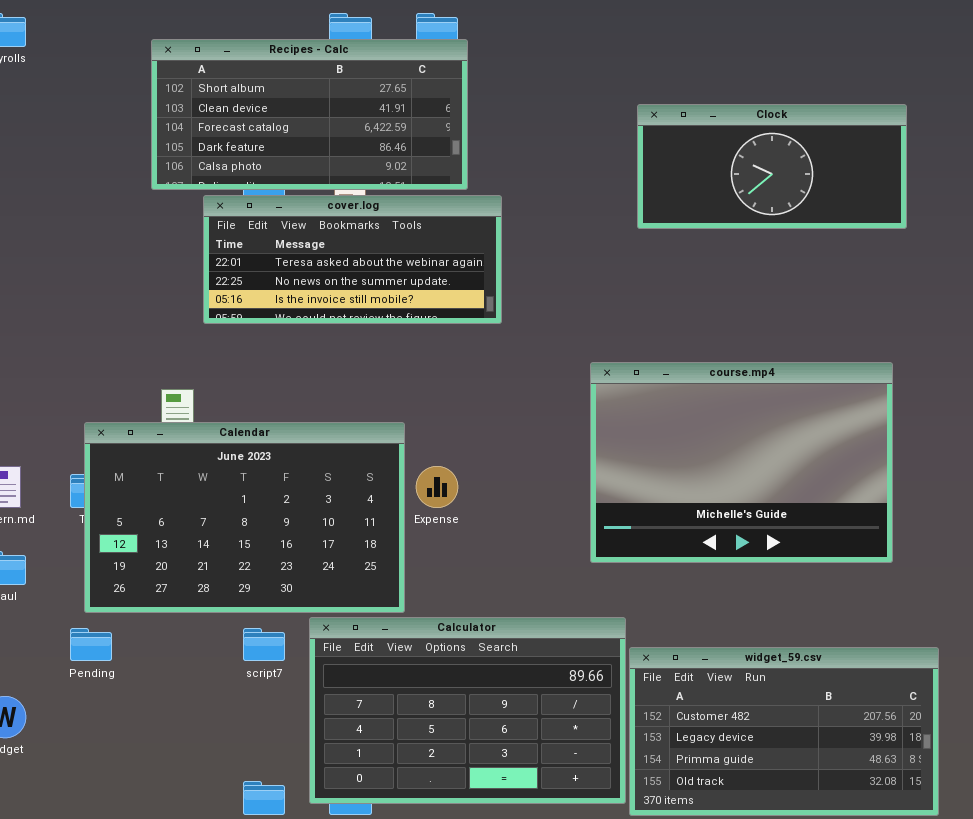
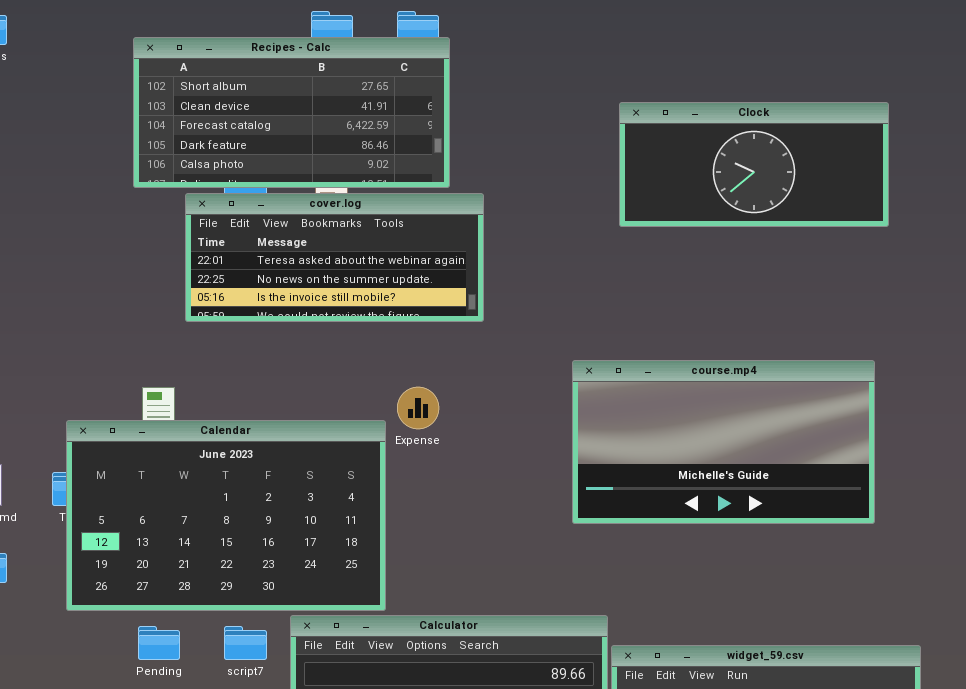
course.mp4: [590,362,893,563] -> [572,360,875,524], resized
Expense: [416,466,458,508] -> [397,387,439,429], moved
Pending: [70,628,112,661] -> [138,626,180,660], moved

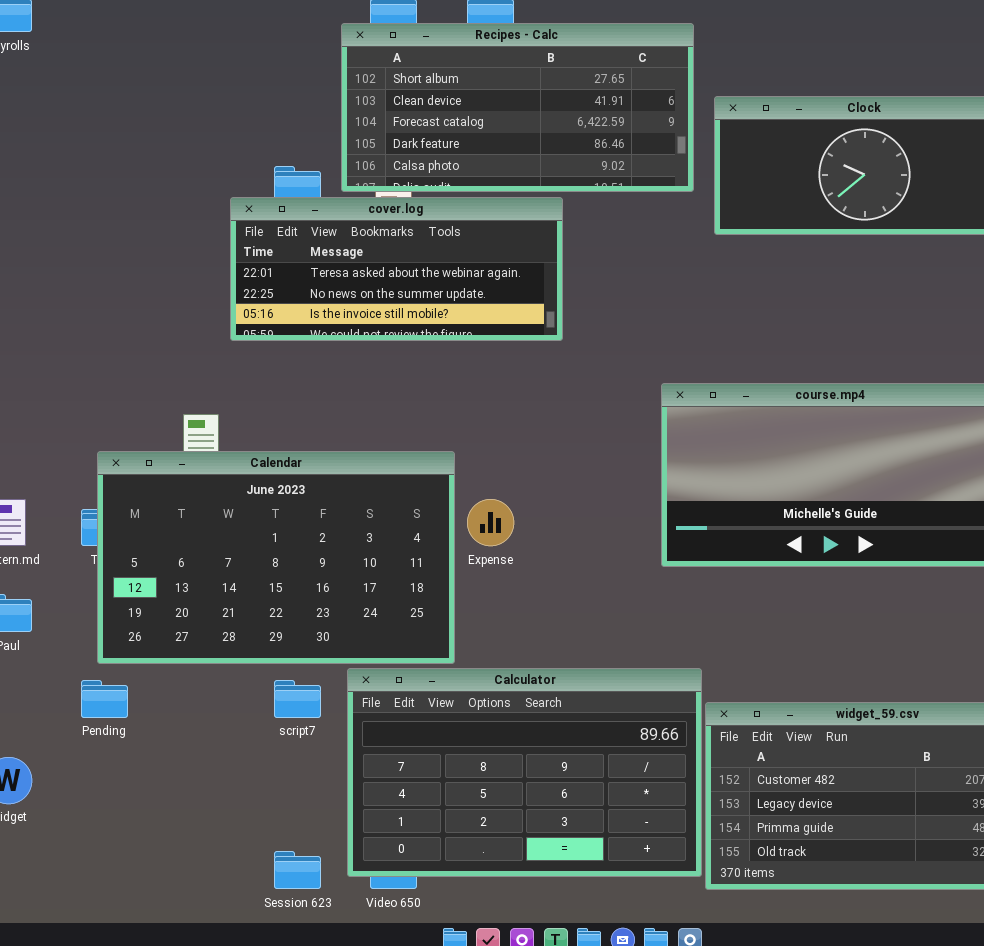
Recipes - Calc: [133,37,450,188] -> [341,23,694,192], moved
Expense: [397,387,439,429] -> [467,499,514,546], moved
Pending: [138,626,180,660] -> [81,680,128,718], moved

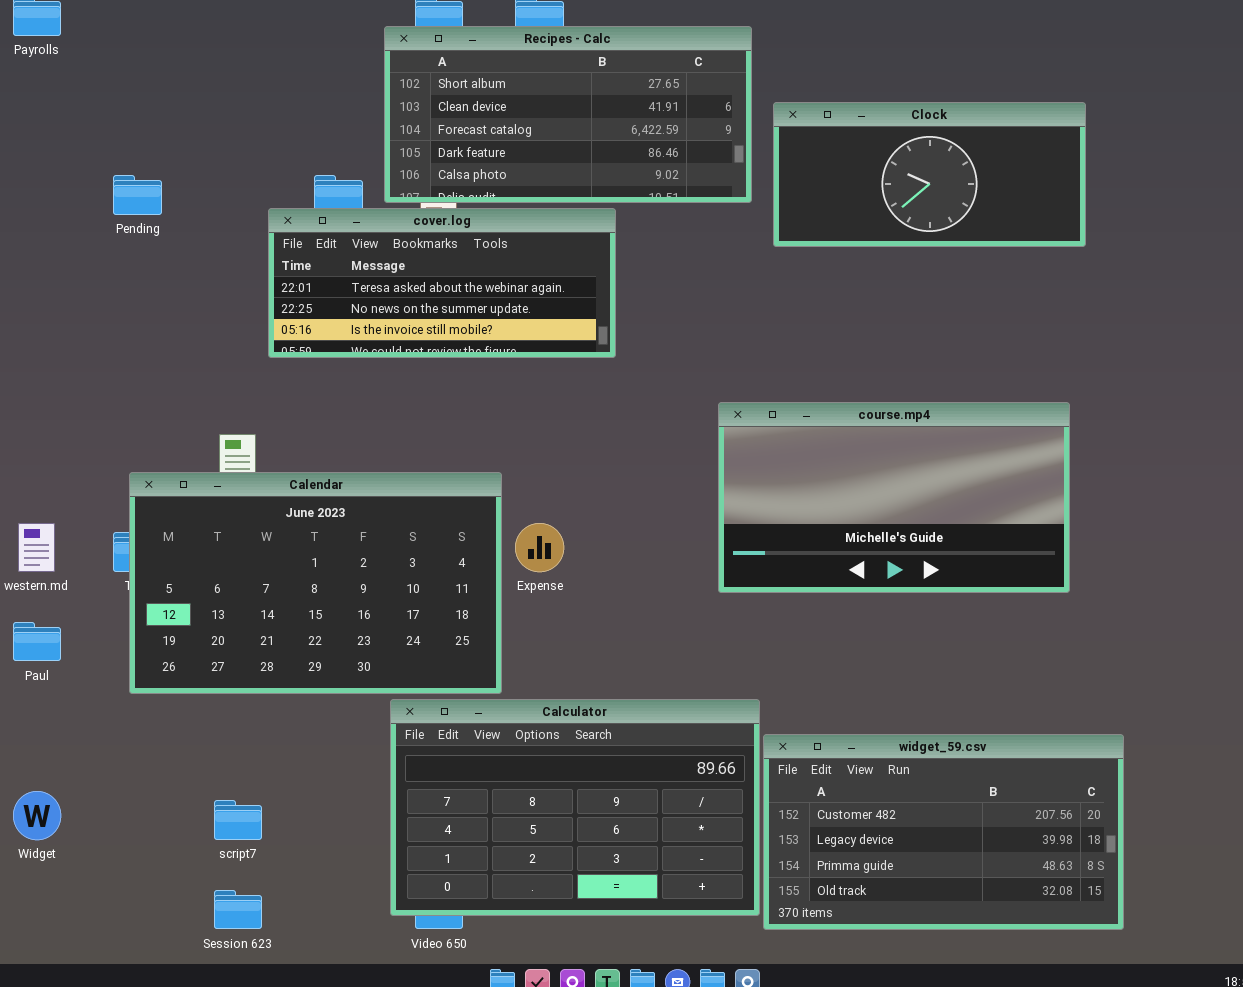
Pending: [81,680,128,718] -> [113,175,162,215], moved
script7: [274,680,321,718] -> [214,800,262,840], moved
Session 623: [274,851,321,889] -> [214,890,262,929], moved

